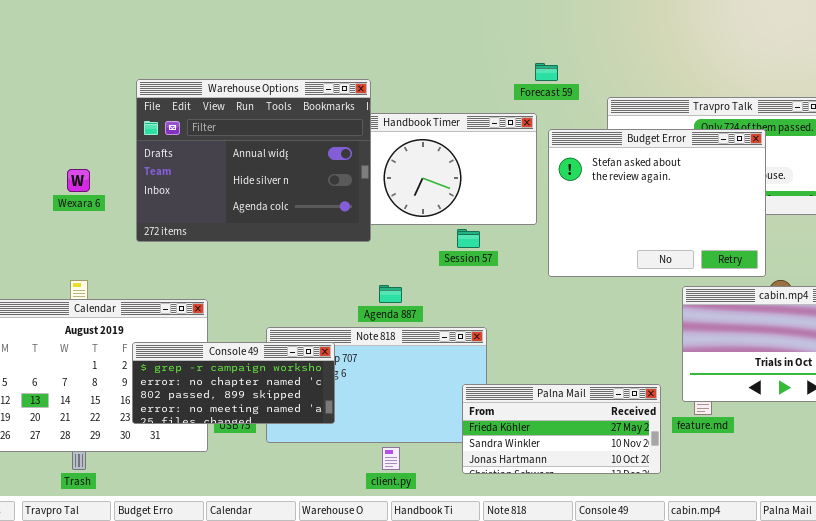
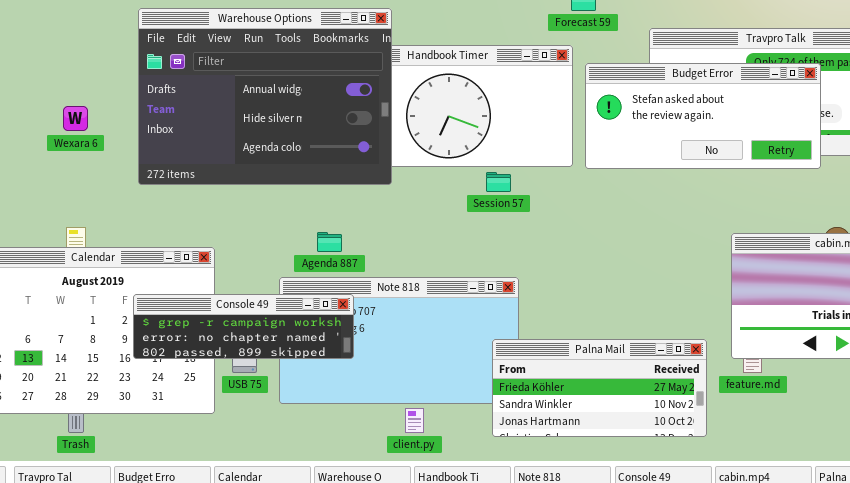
Budget Error: [548,129,766,277] -> [585,63,821,169], resized
Agenda 887: [379,285,402,303] -> [317,232,342,252], moved
Console 49: [132,342,335,424] -> [133,294,354,359], resized

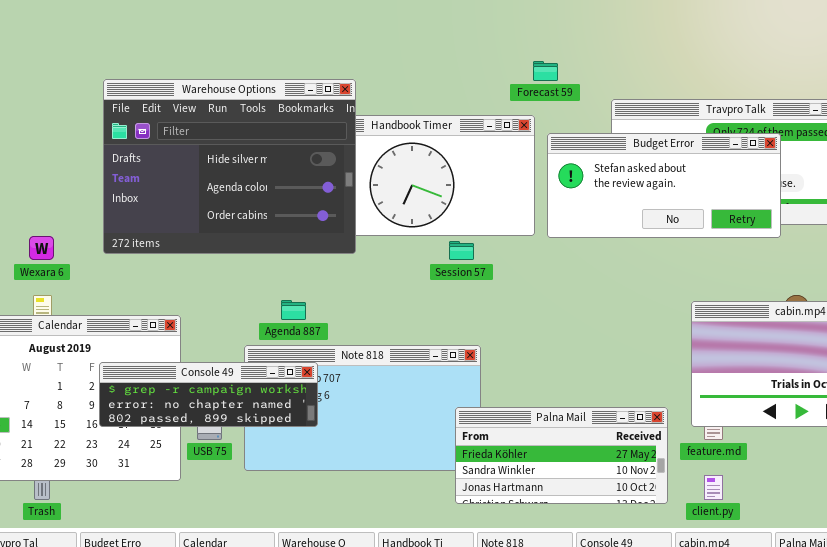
Warehouse Options: [138,8,392,185] -> [103,79,356,254], scrolled down 1 row
Wexara 6: [63,106,88,131] -> [29,236,54,260], moved
client.py: [405,408,424,433] -> [704,475,723,500], moved

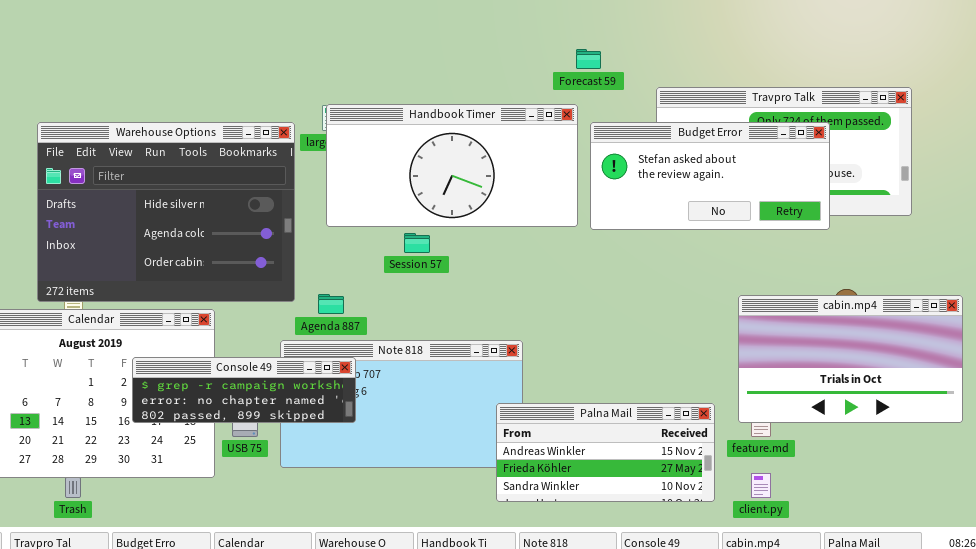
Warehouse Options: [103,79,356,254] -> [37,122,295,302], moved
Session 57: [449,241,474,260] -> [404,233,430,253], moved
Palna Mail: [455,407,668,504] -> [496,403,715,502], scrolled up 1 row

